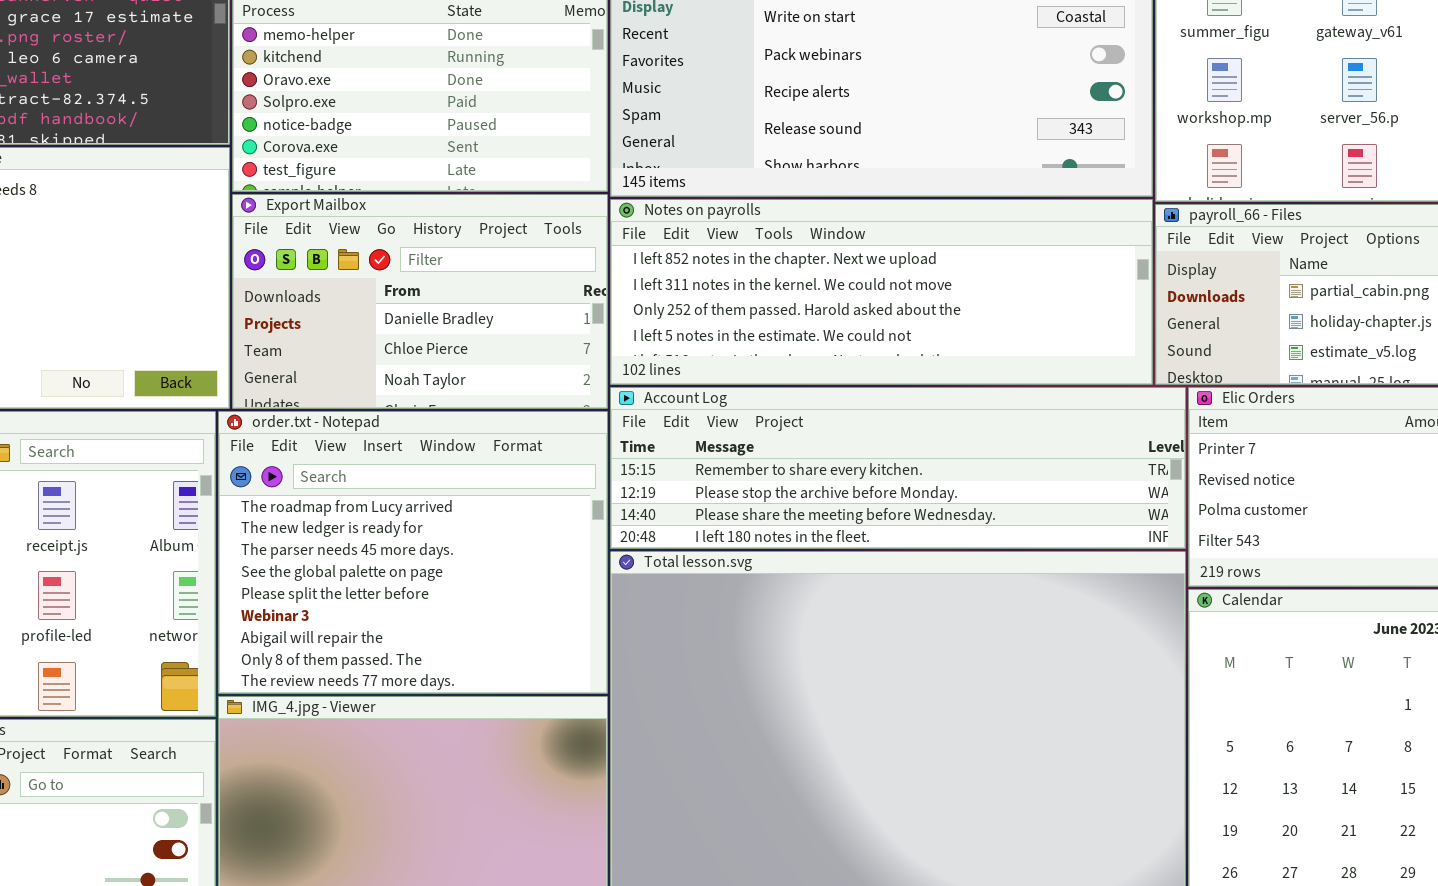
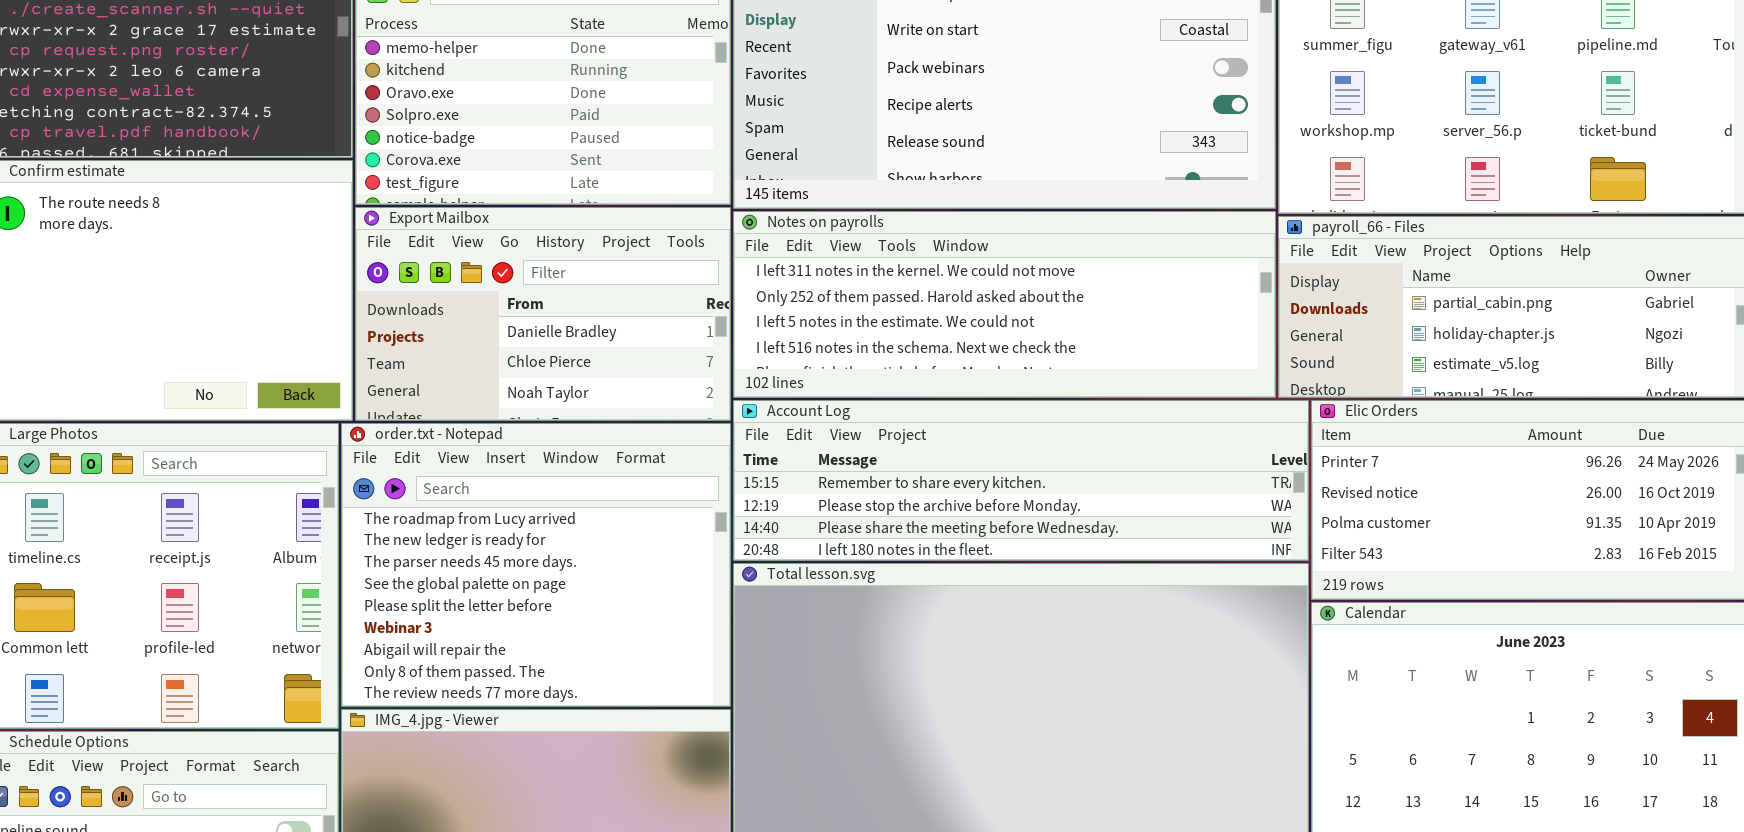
Notes on payrolls: [610,199,1153,385] -> [733,211,1276,398], scrolled down 1 row

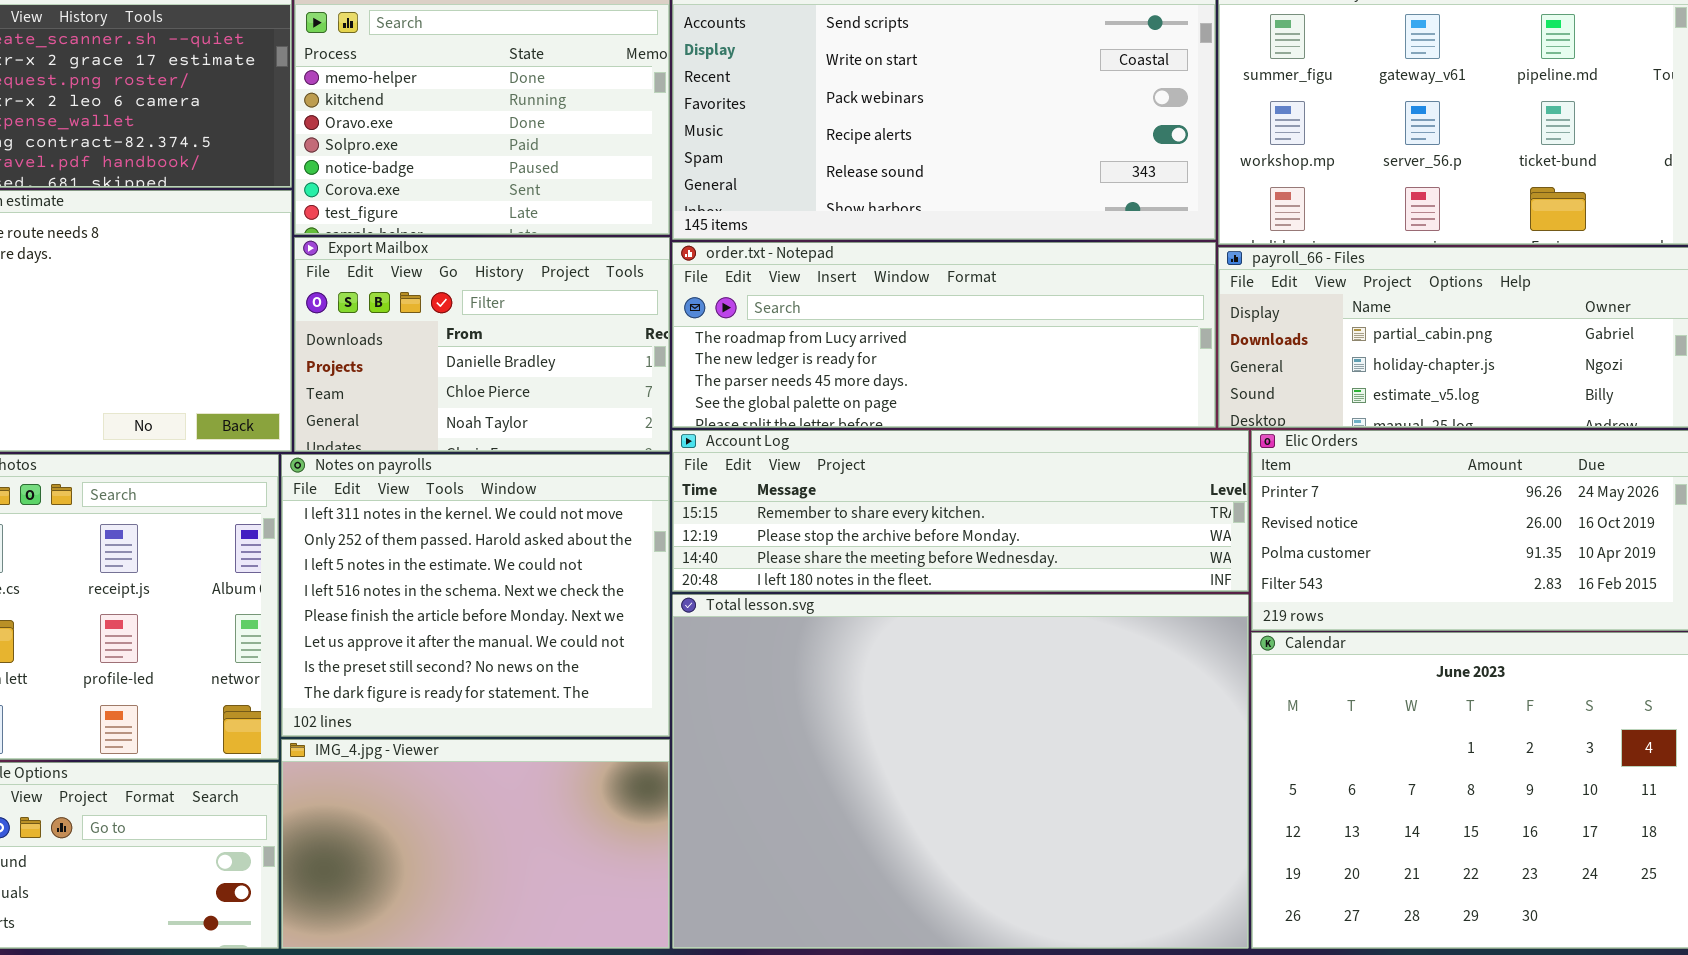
Notes on payrolls: [733,211,1276,398] -> [281,454,670,737], moved, resized
order.txt - Notepad: [341,423,731,707] -> [672,242,1216,428], moved, resized

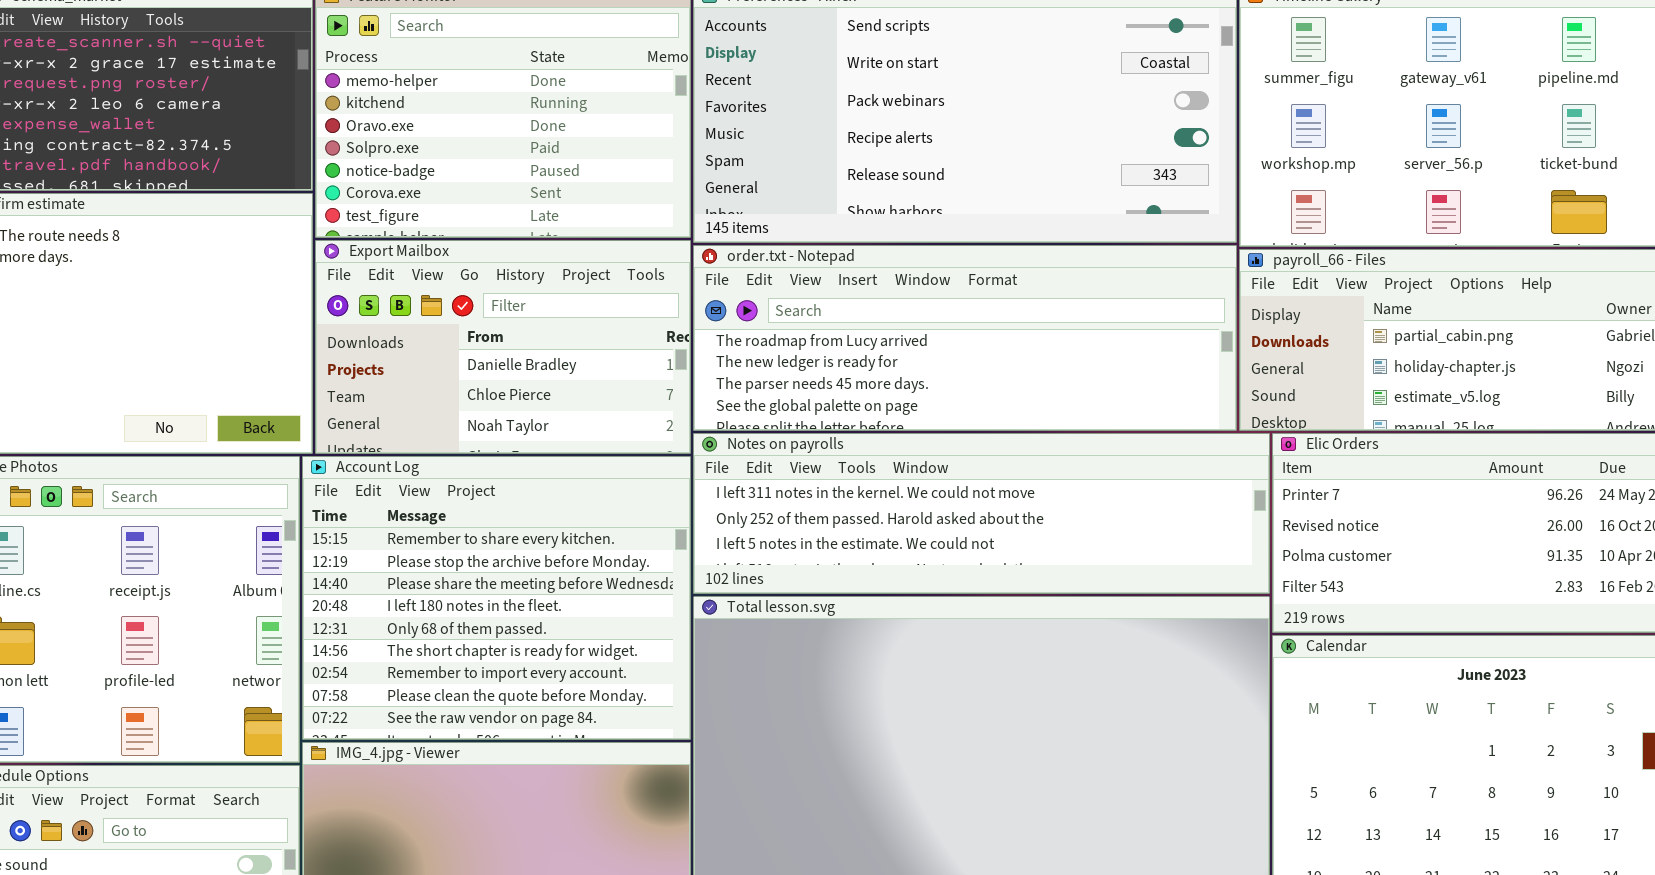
Account Log: [672,430,1249,592] -> [302,456,691,740], moved, resized
Notes on payrolls: [281,454,670,737] -> [693,433,1270,594], moved, resized

